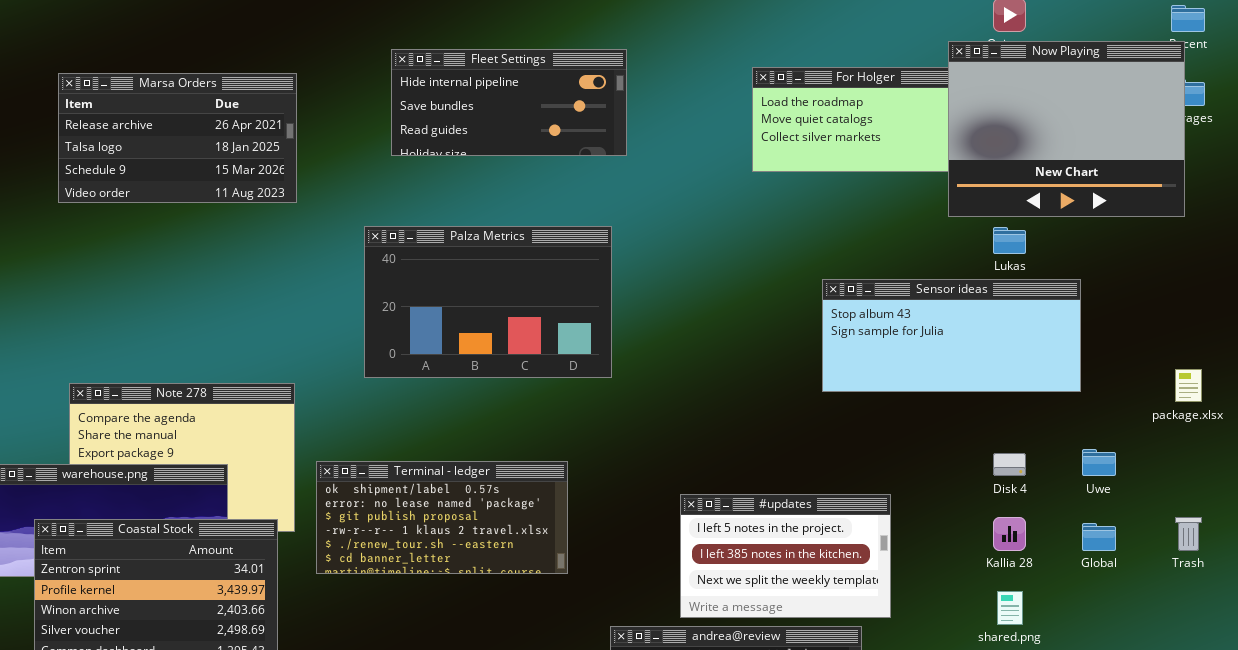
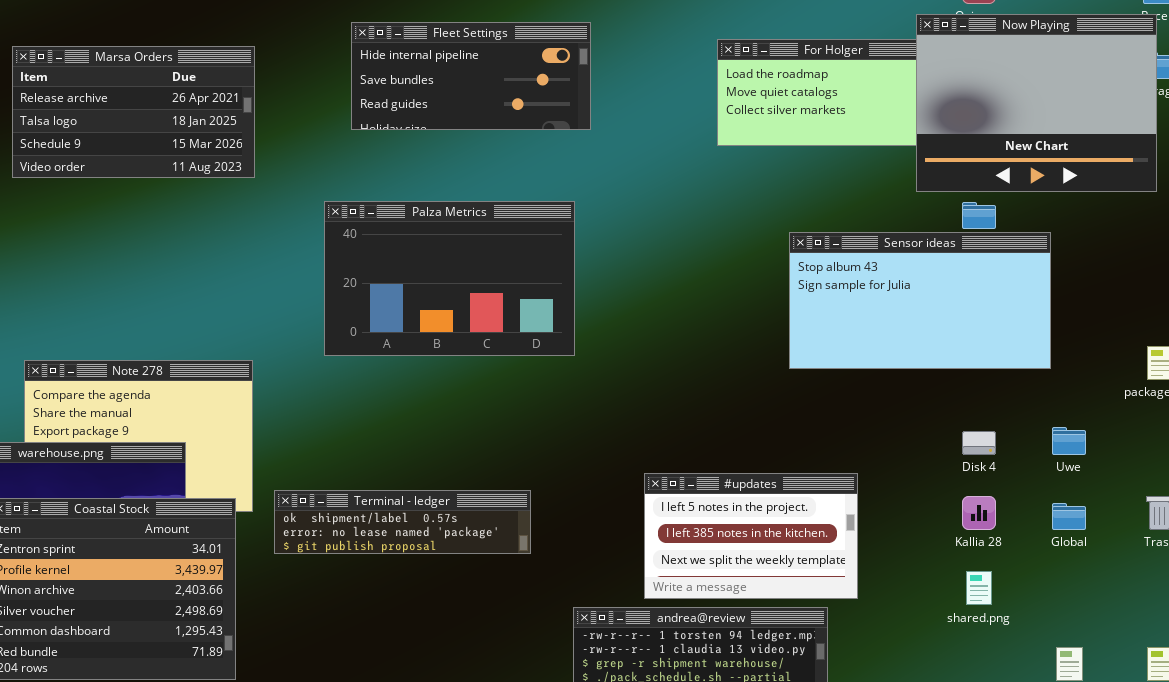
Sensor ideas: [822,279,1081,392] -> [789,232,1051,369], resized
Terminal - ledger: [316,461,568,574] -> [274,490,531,554], resized

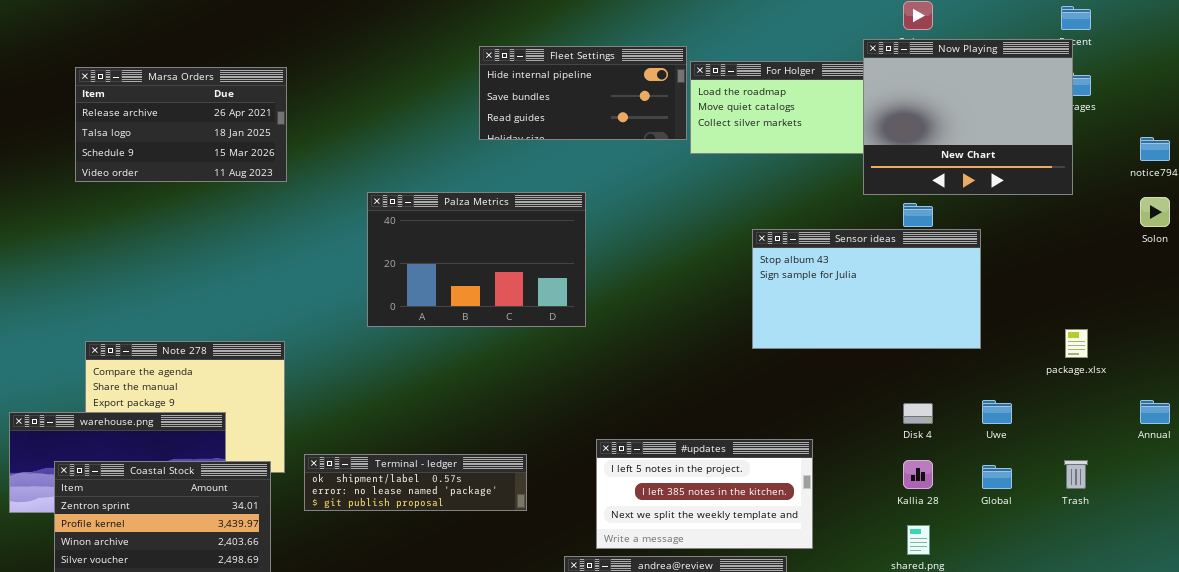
Fleet Settings: [351,22,591,130] -> [479,46,687,140], moved
Palza Metrics: [324,201,575,356] -> [367,192,586,327], moved
#updates: [644,473,858,599] -> [596,439,813,549], resized

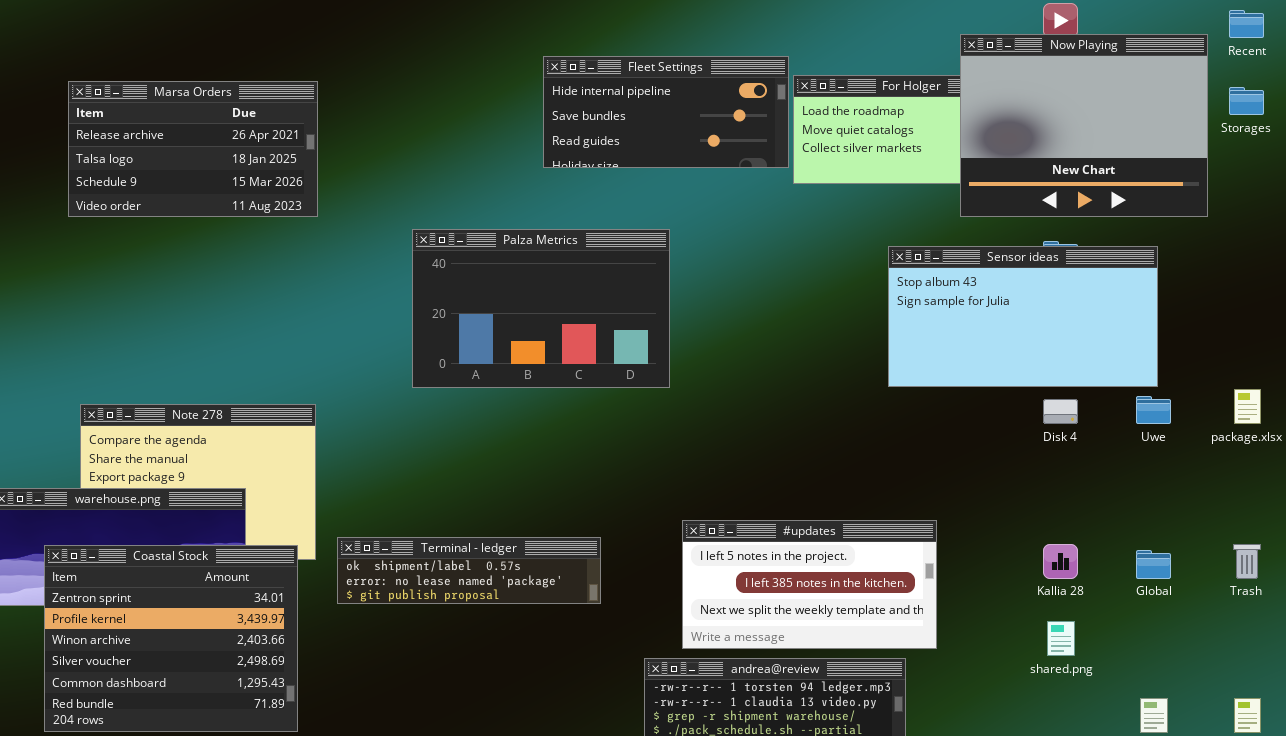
Now Playing: [863,39,1073,195] -> [960,34,1208,217], moved
Sensor ideas: [752,229,981,349] -> [888,246,1158,387], moved
Uwe: [982,400,1012,424] -> [1136,396,1171,424], moved
Disk 4: [903,403,933,424] -> [1043,399,1078,424], moved

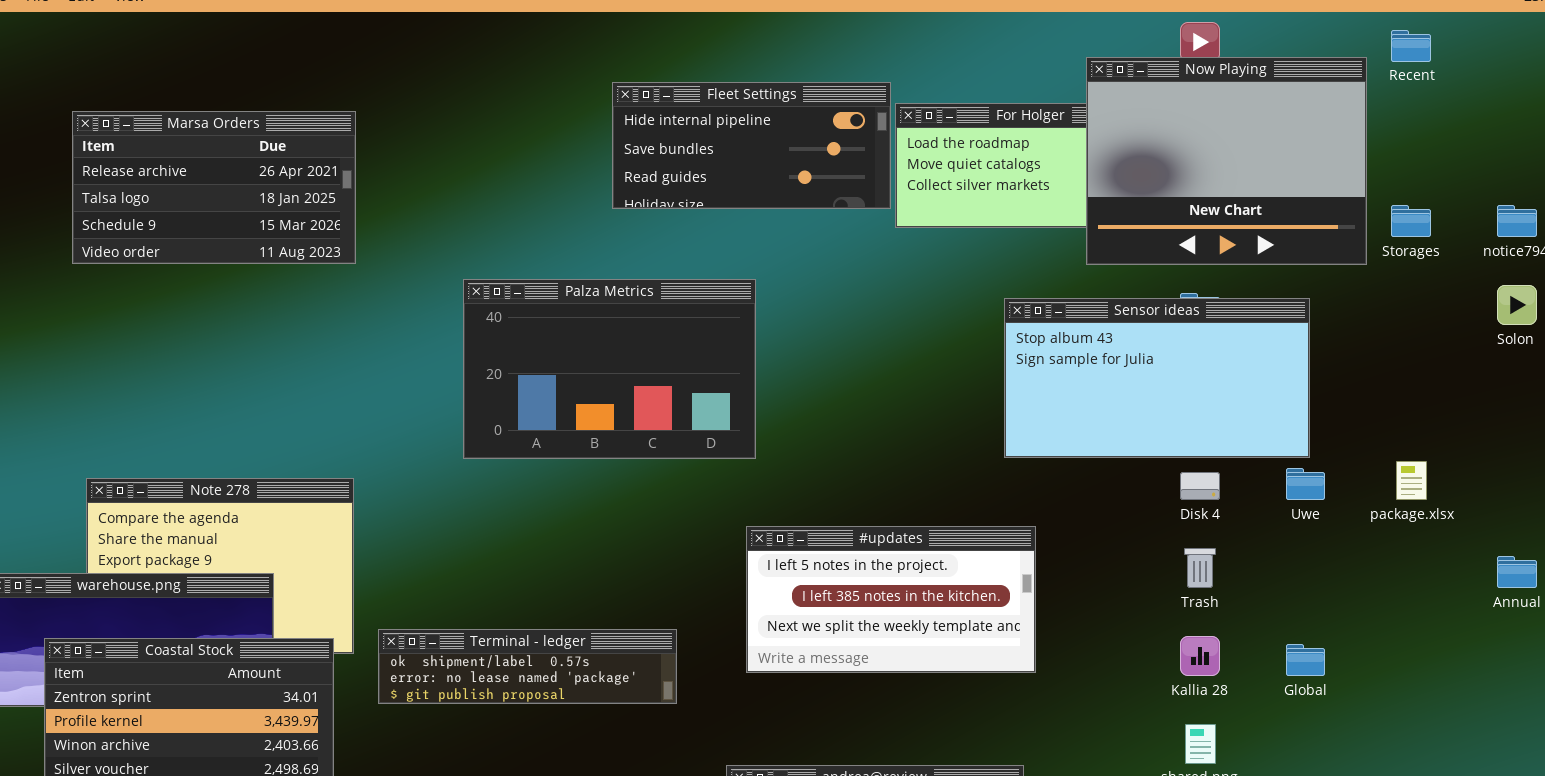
Storages: [1229,87,1264,115] -> [1391,205,1431,237], moved
#updates: [682,520,937,649] -> [746,526,1036,673], moved
Trash: [1233,544,1261,579] -> [1184,548,1216,588], moved

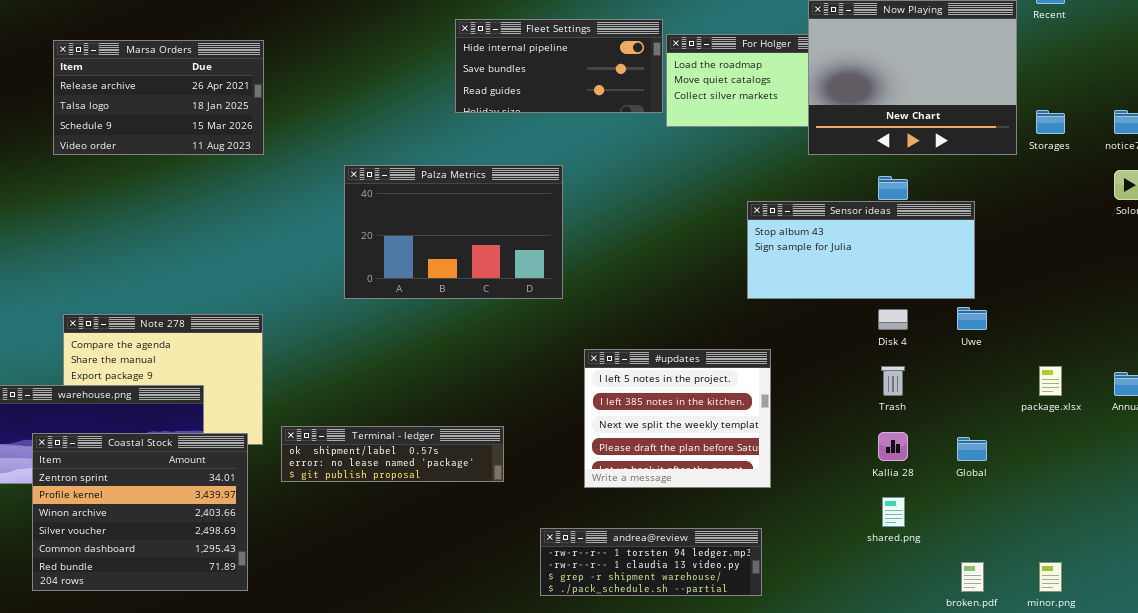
Sensor ideas: [1004,298,1310,458] -> [747,201,975,299], resized
package.xlsx: [1396,461,1427,500] -> [1039,366,1062,396], moved
#updates: [746,526,1036,673] -> [584,349,771,488], resized

